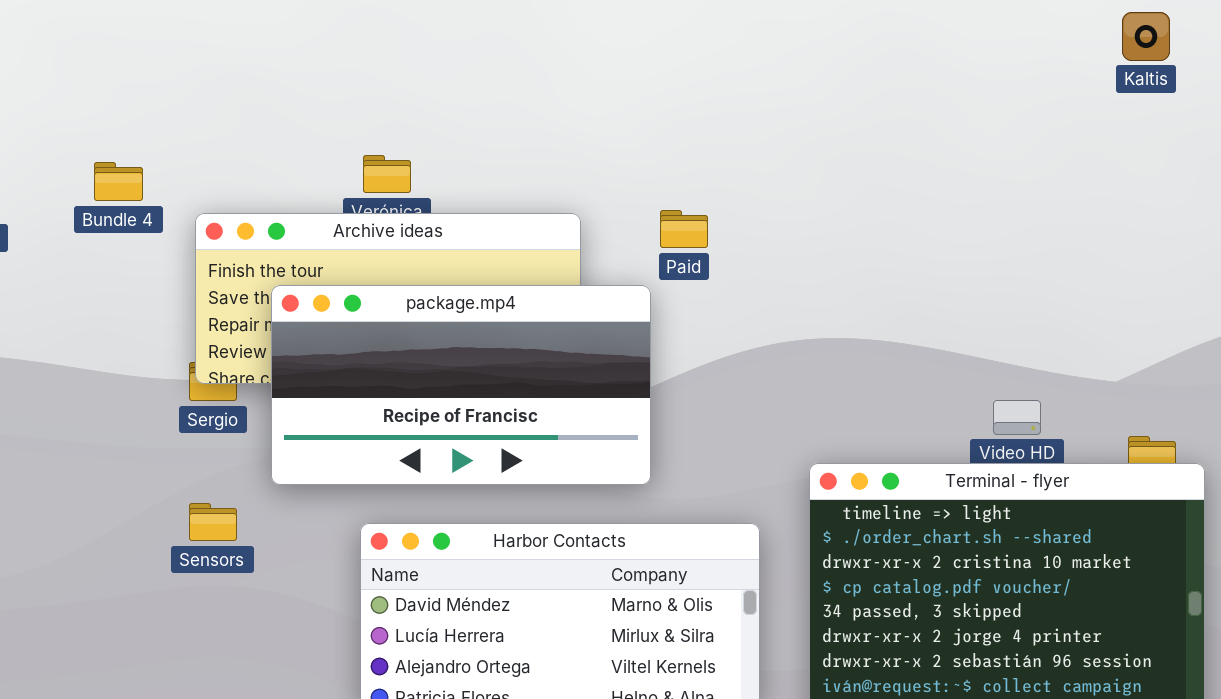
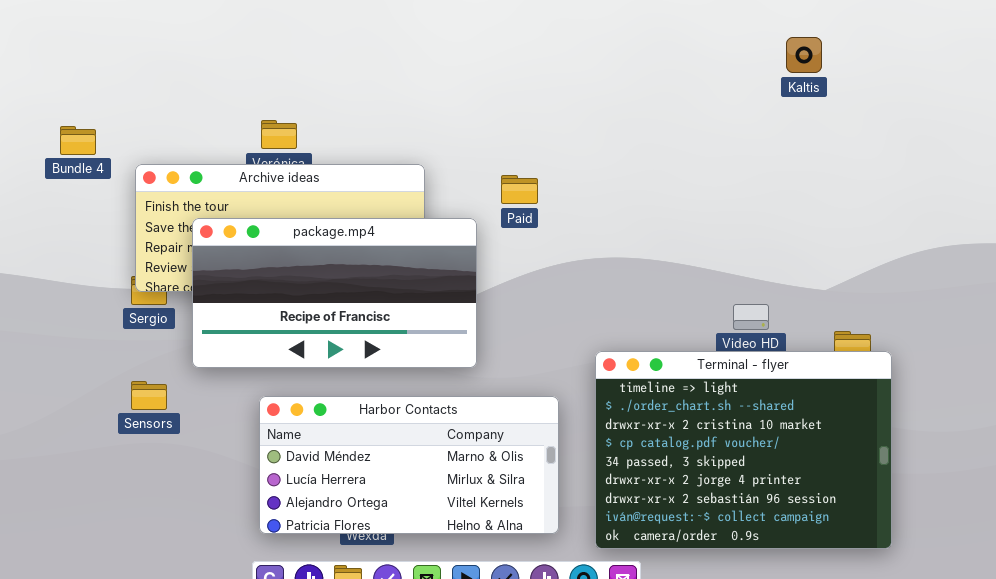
Kaltis: [1122,12,1170,61] -> [786,37,822,73], moved
Paid: [660,210,708,248] -> [501,175,538,204], moved

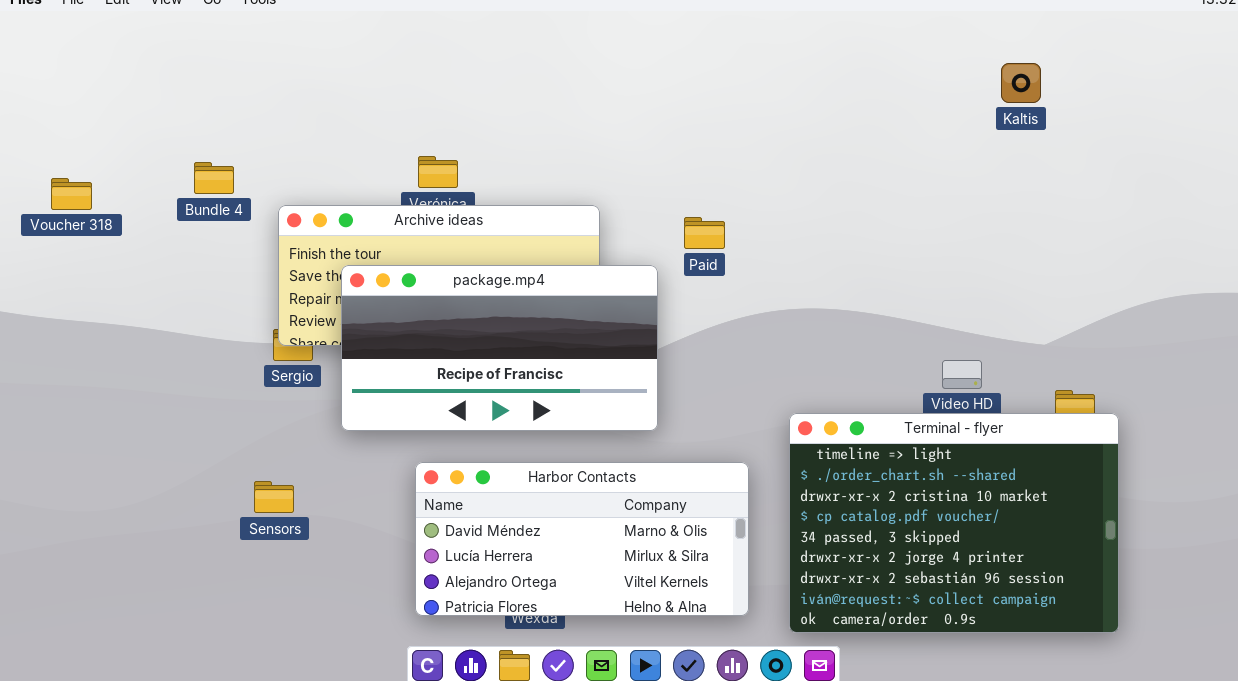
Sensors: [131,381,167,410] -> [254,481,294,513], moved

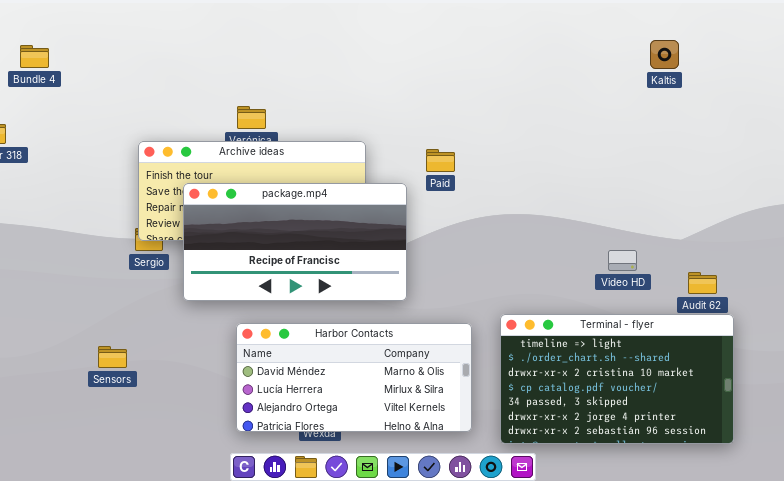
Bundle 4: [194,162,234,194] -> [20,45,49,68], moved
Terminal - flyer: [789,413,1119,633] -> [500,314,734,444], resized
Sensors: [254,481,294,513] -> [98,346,127,368], moved

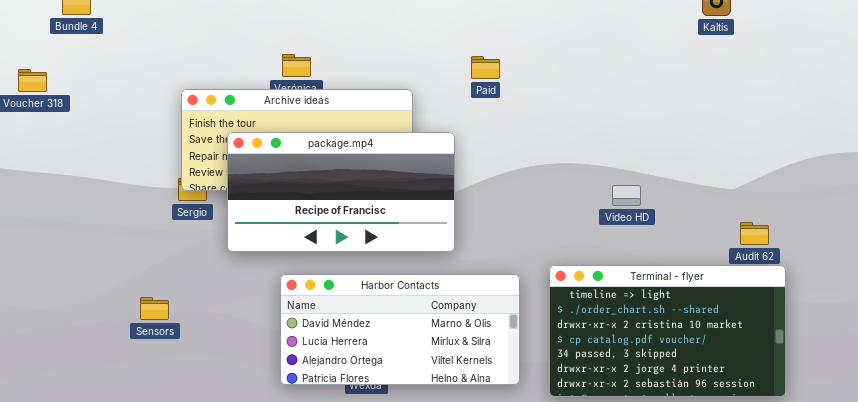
Paid: [426,149,455,172] -> [471,56,500,79], moved
Video HD: [608,250,637,271] -> [612,185,641,206], moved

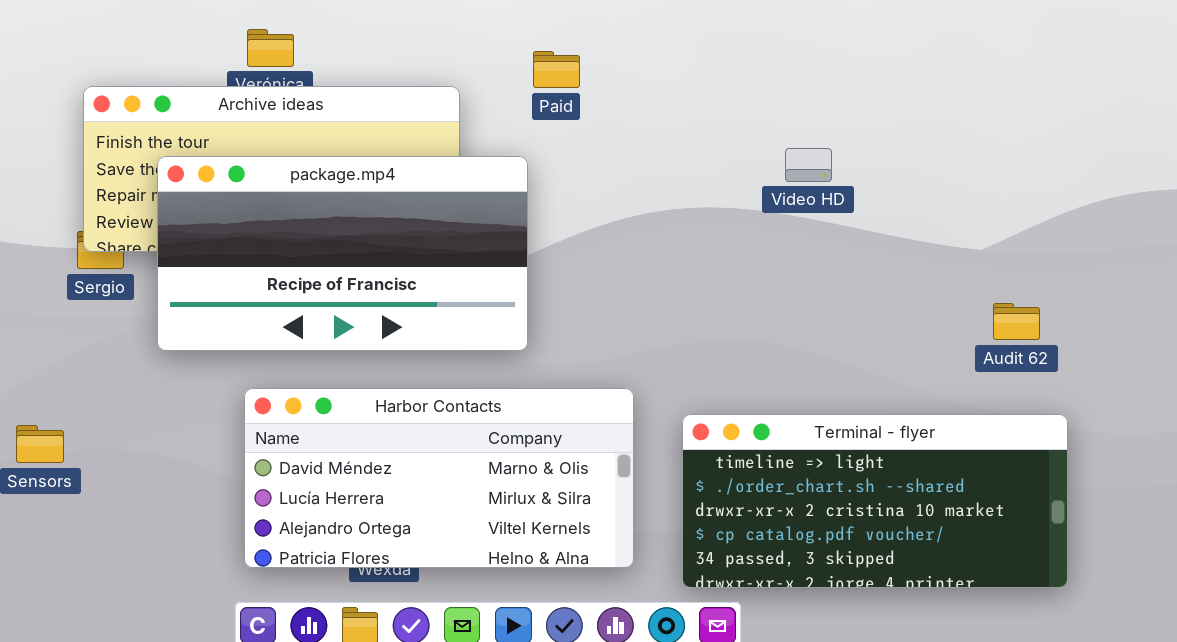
Paid: [471,56,500,79] -> [533,51,580,88], moved
Video HD: [612,185,641,206] -> [785,148,832,182], moved
Terminal - flyer: [549,265,786,397] -> [682,414,1068,588], resized

